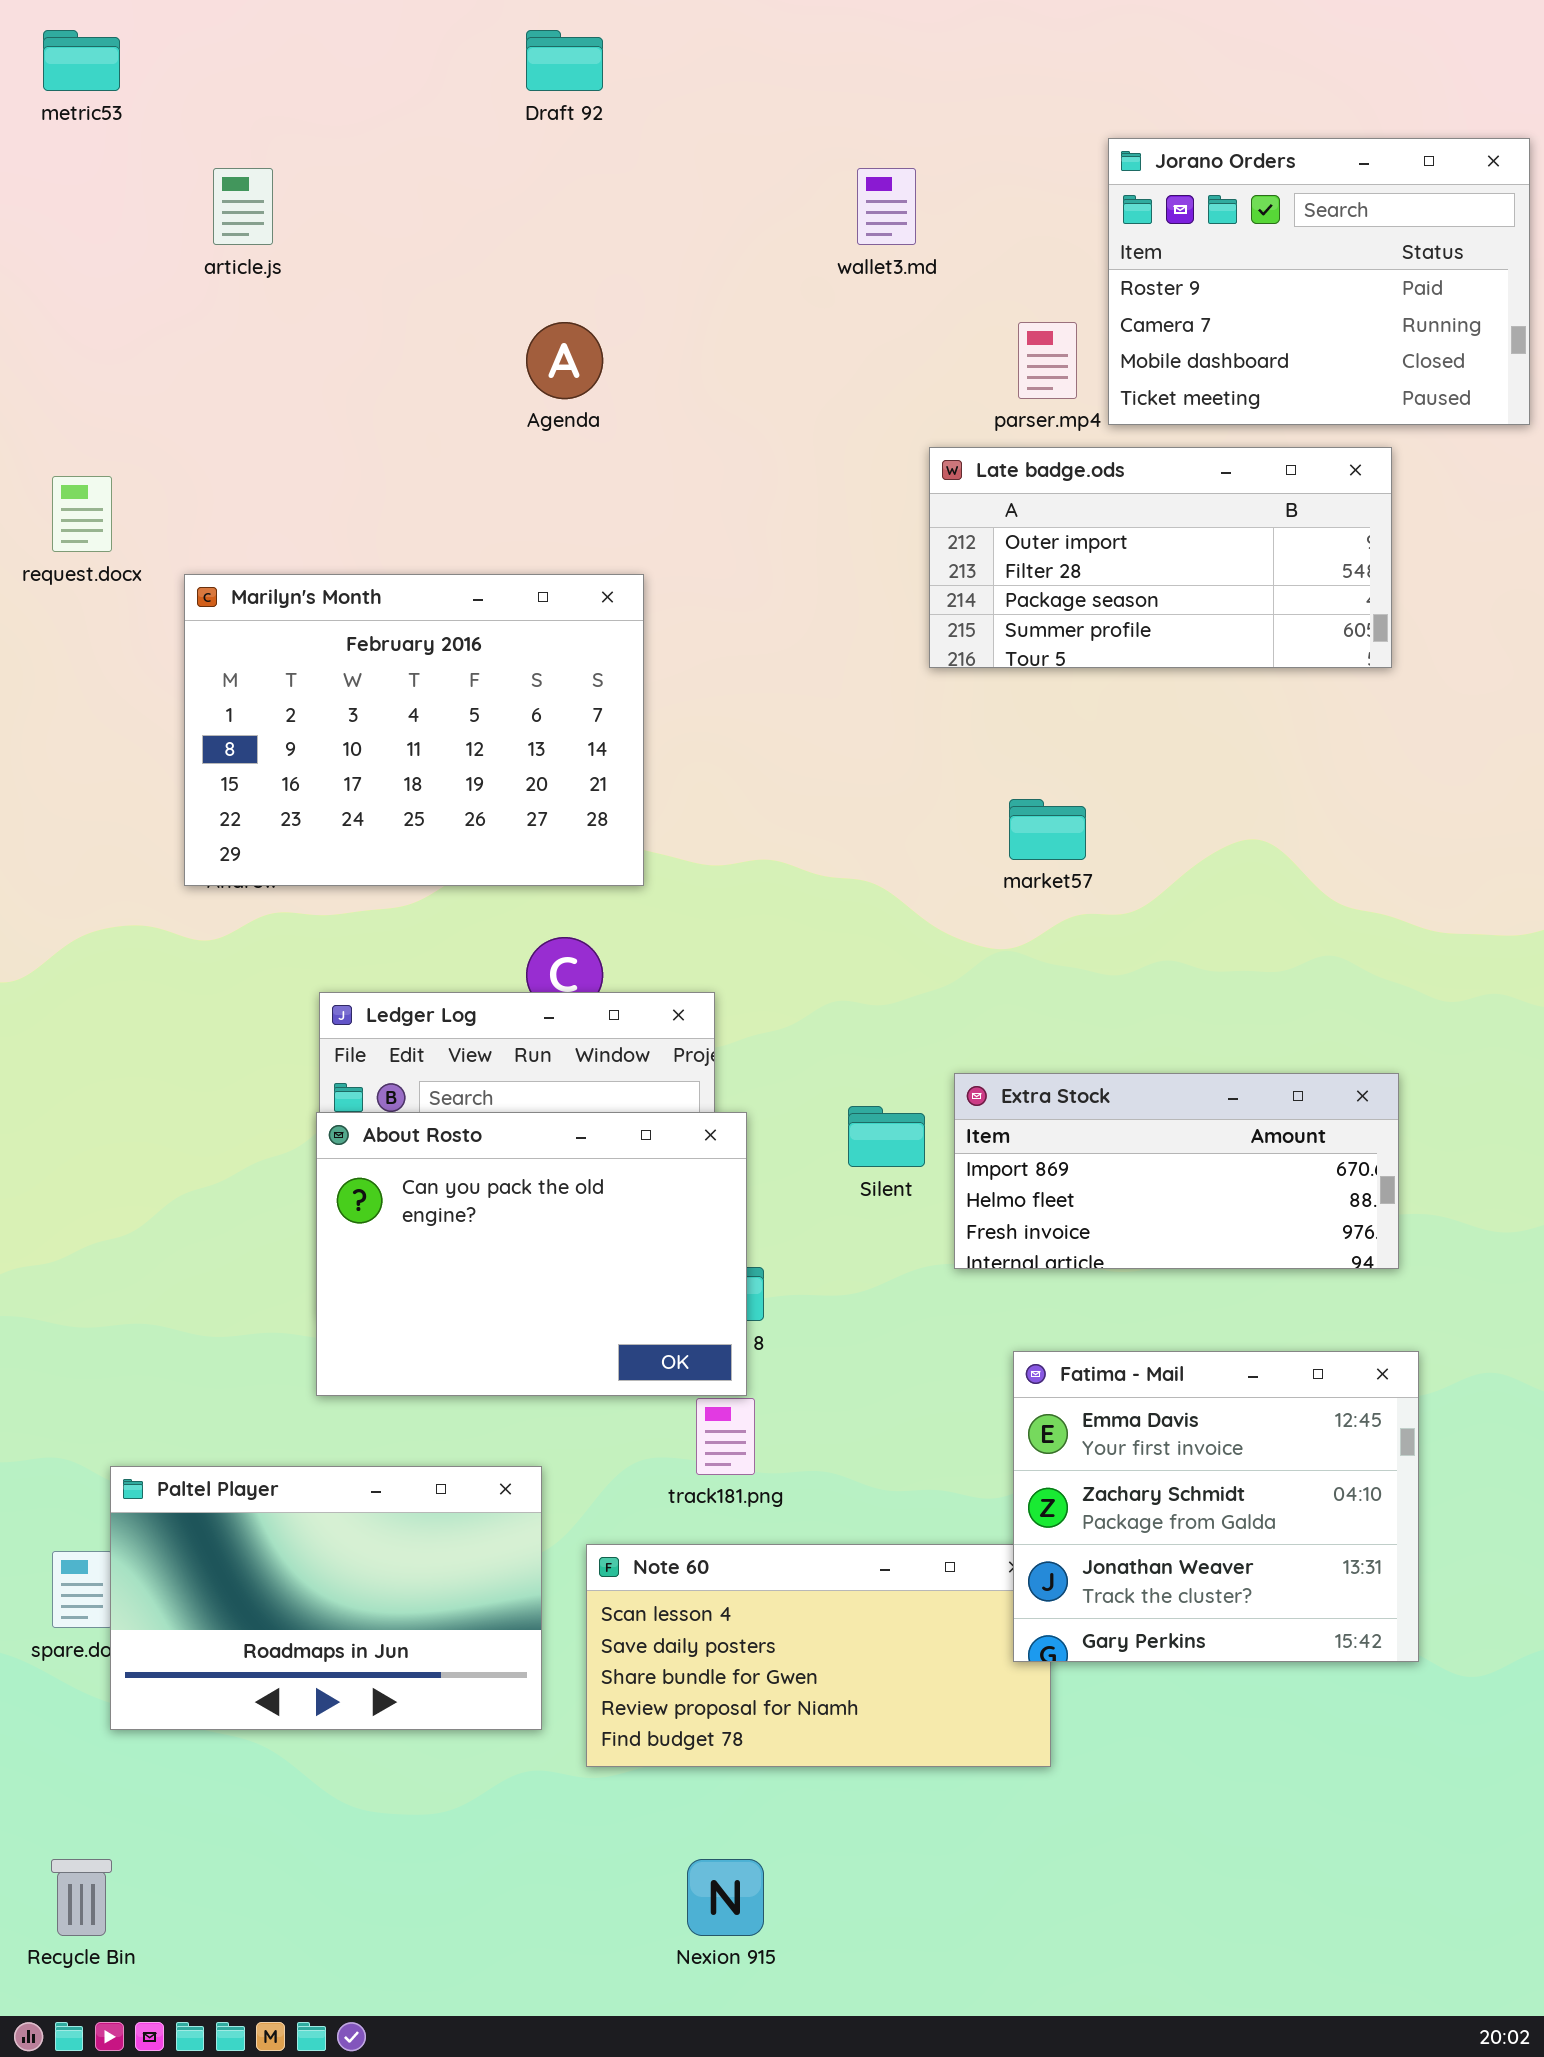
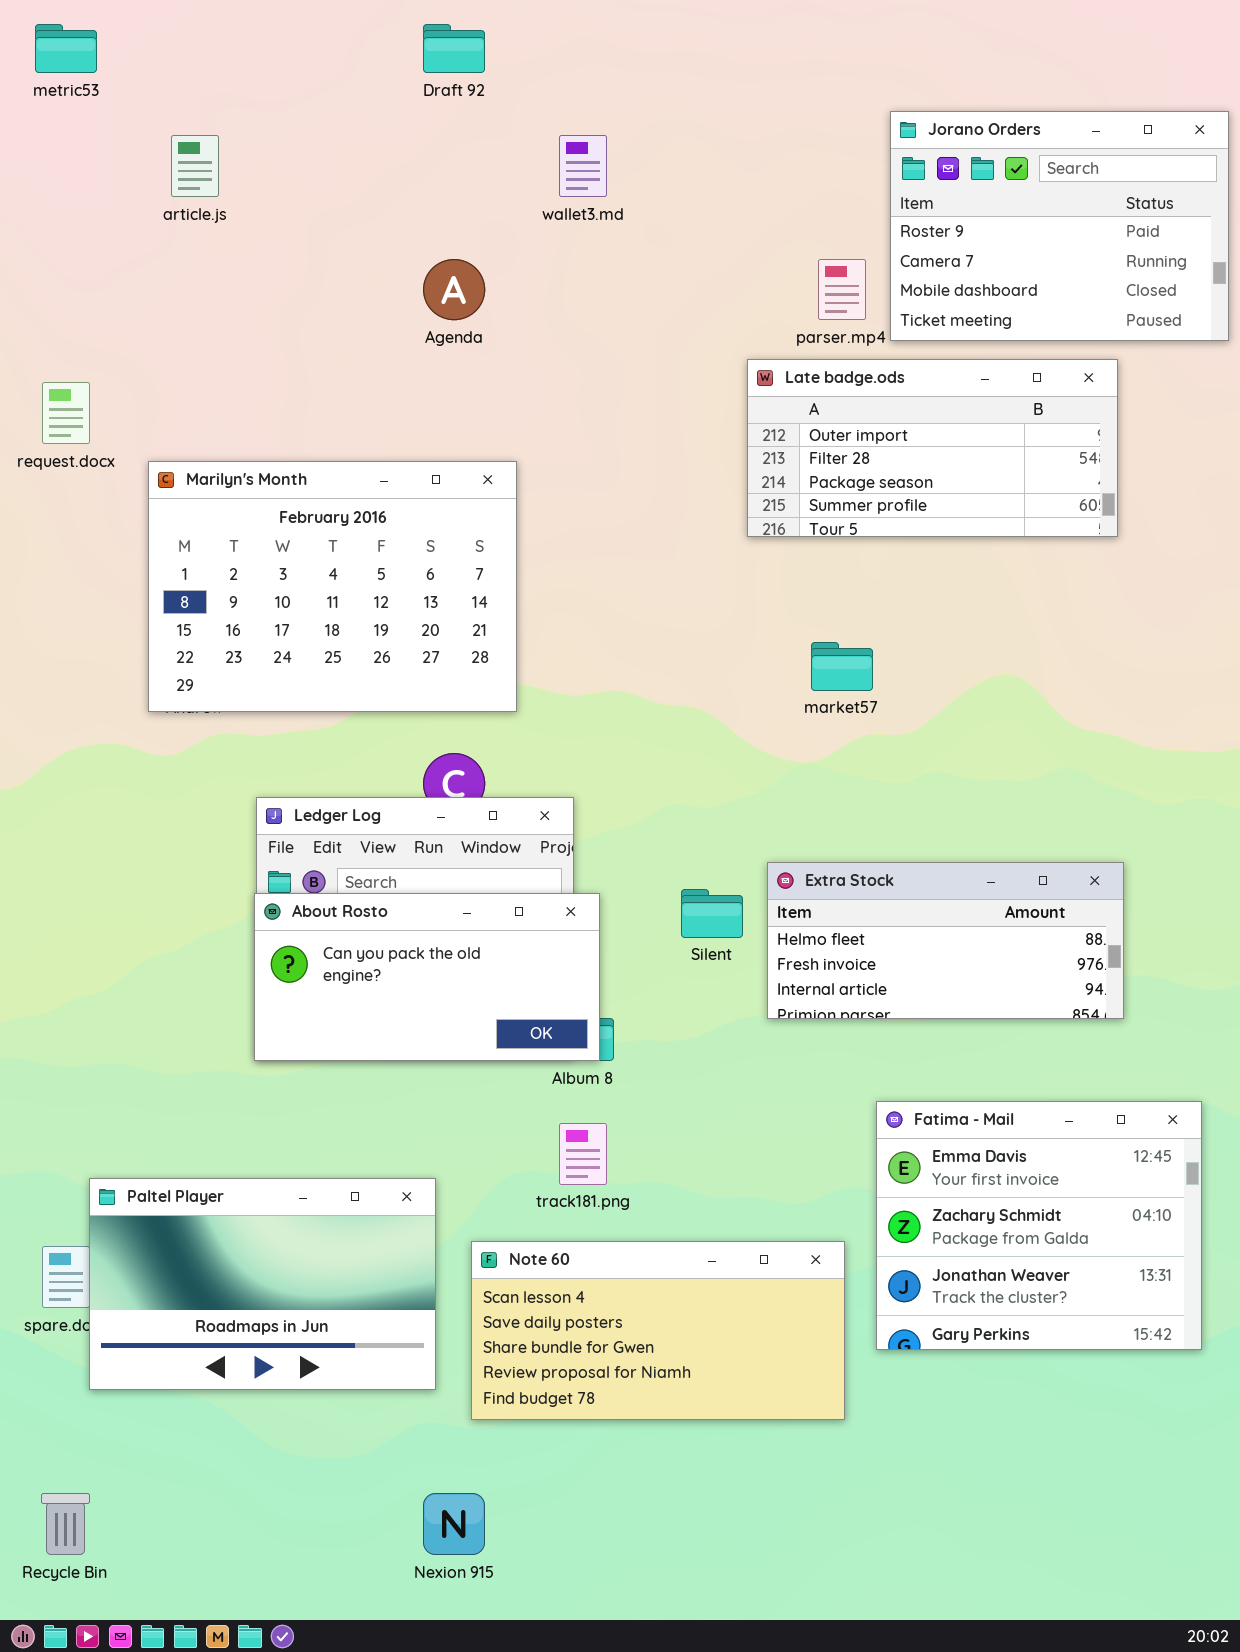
wallet3.md: [857,168,916,245] -> [559,135,607,197], moved
Extra Stock: [954,1073,1399,1269] -> [767,862,1124,1019], scrolled down 1 row
About Rosto: [316,1112,747,1396] -> [254,893,600,1061], resized
Fatima - Mail: [1013,1351,1419,1662] -> [876,1101,1202,1350], moved
Nexion 915: [687,1859,764,1936] -> [423,1493,485,1555], moved

